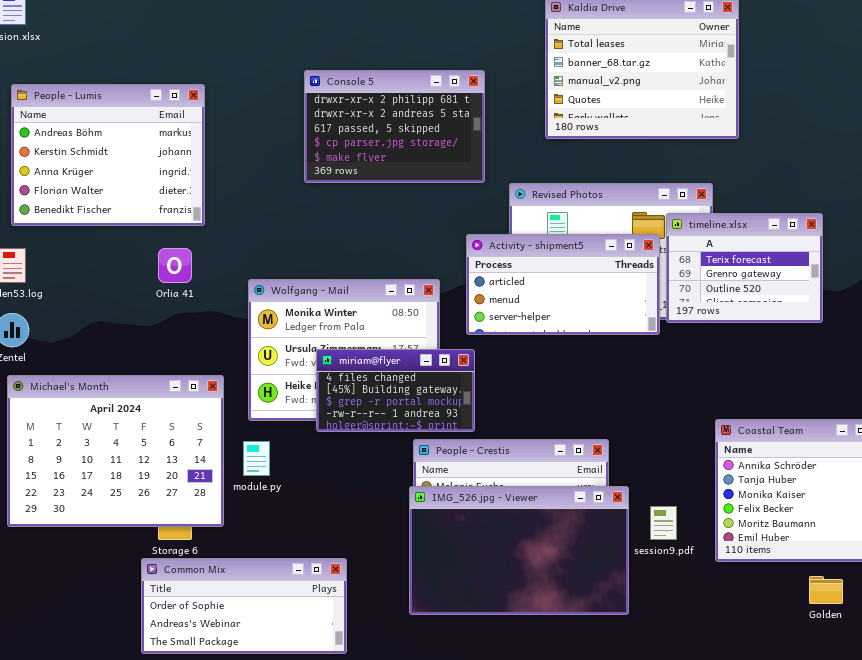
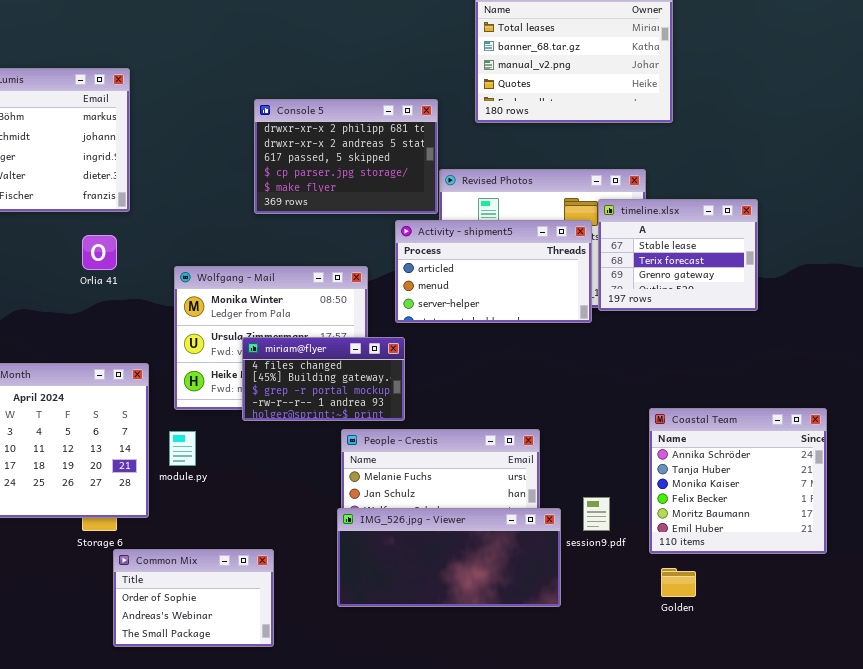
Console 5: [304,70,485,183] -> [254,99,438,214], moved
timeline.xlsx: [666,213,823,323] -> [598,199,758,311], scrolled up 1 row
IMG_526.jpg - Viewer: [409,486,629,615] -> [337,508,561,607], resized
Common Mix: [141,558,347,654] -> [113,549,274,647], resized
Golden: [809,576,843,604] -> [661,568,696,597], moved

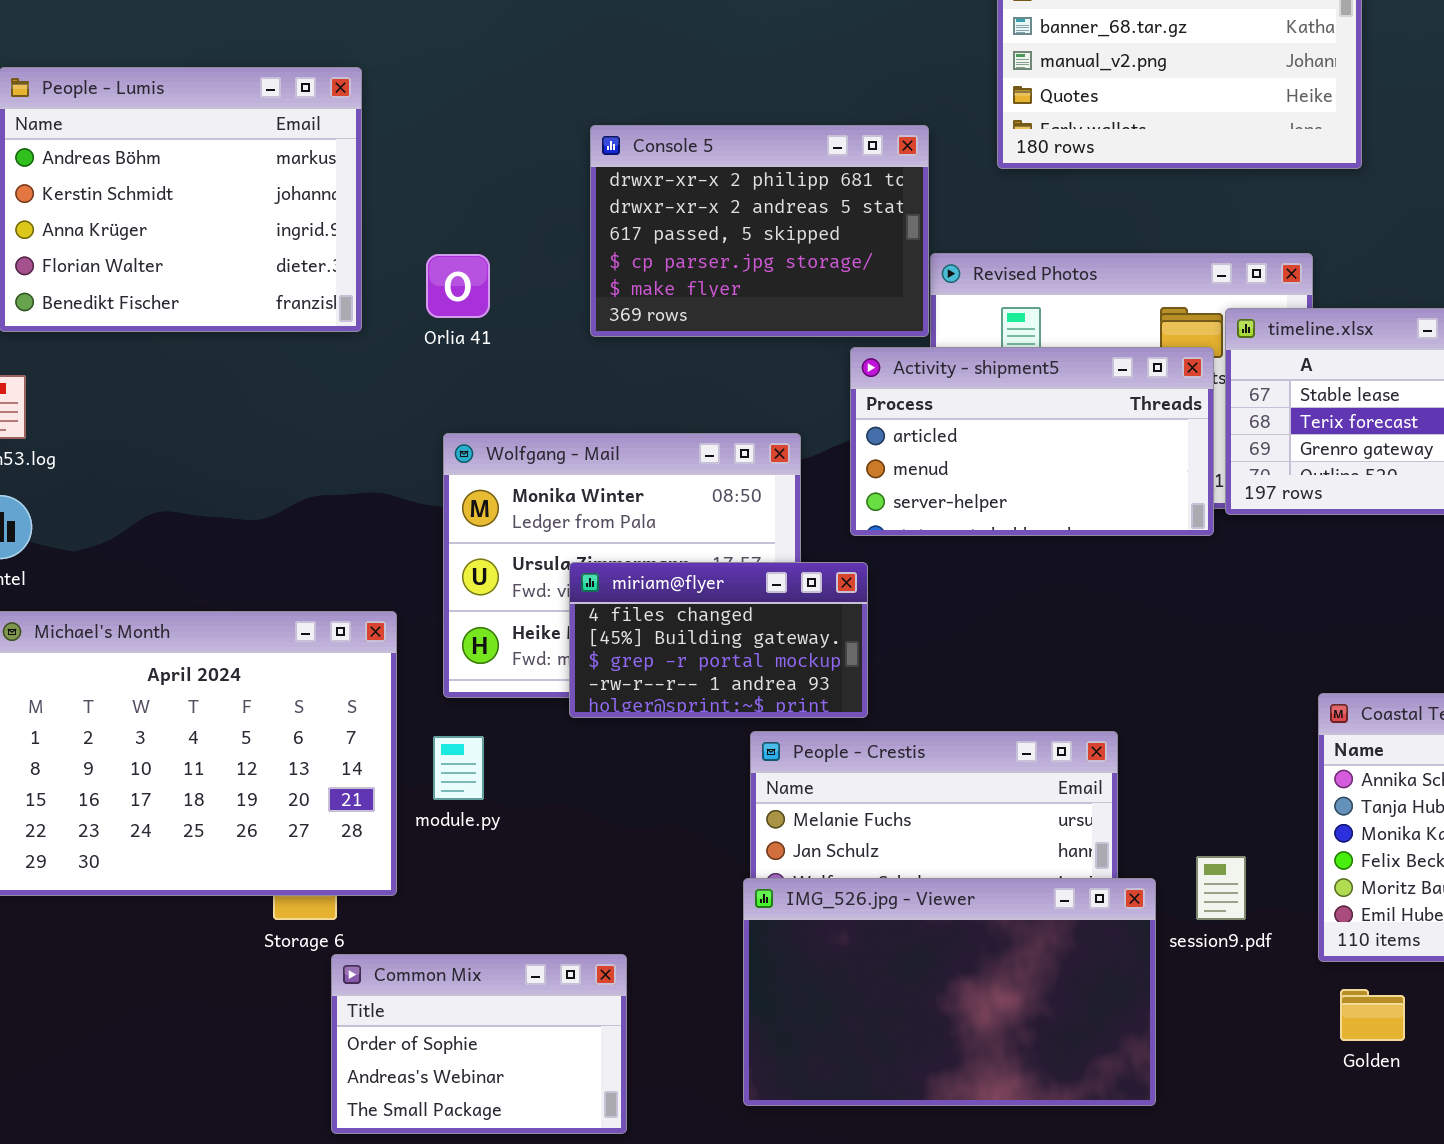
Orlia 41: [82,235,117,270] -> [426,254,490,318], moved
IMG_526.jpg - Viewer: [337,508,561,607] -> [743,878,1156,1106], resized

